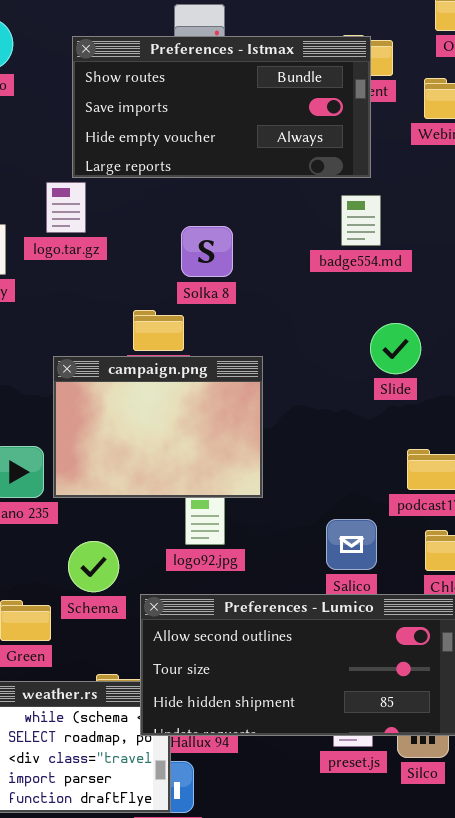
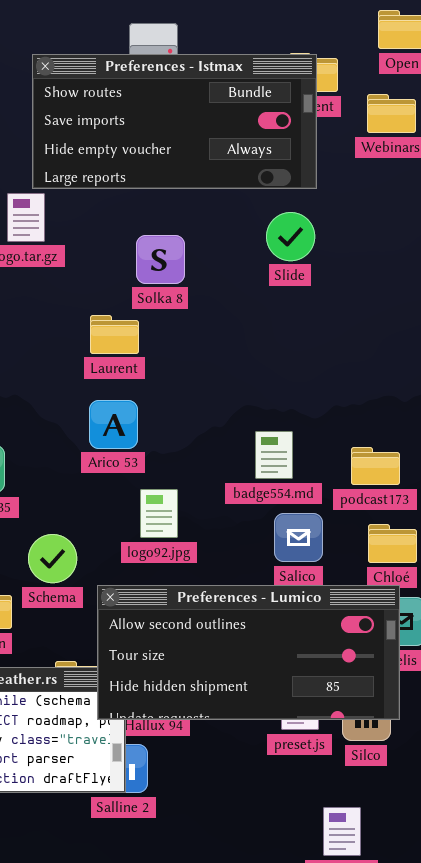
badge554.md: [341,195,381,246] -> [255,431,293,479], moved
Slide: [370,323,421,374] -> [266,212,315,261], moved
campaign.png: [53,356,263,498] -> none, closed

